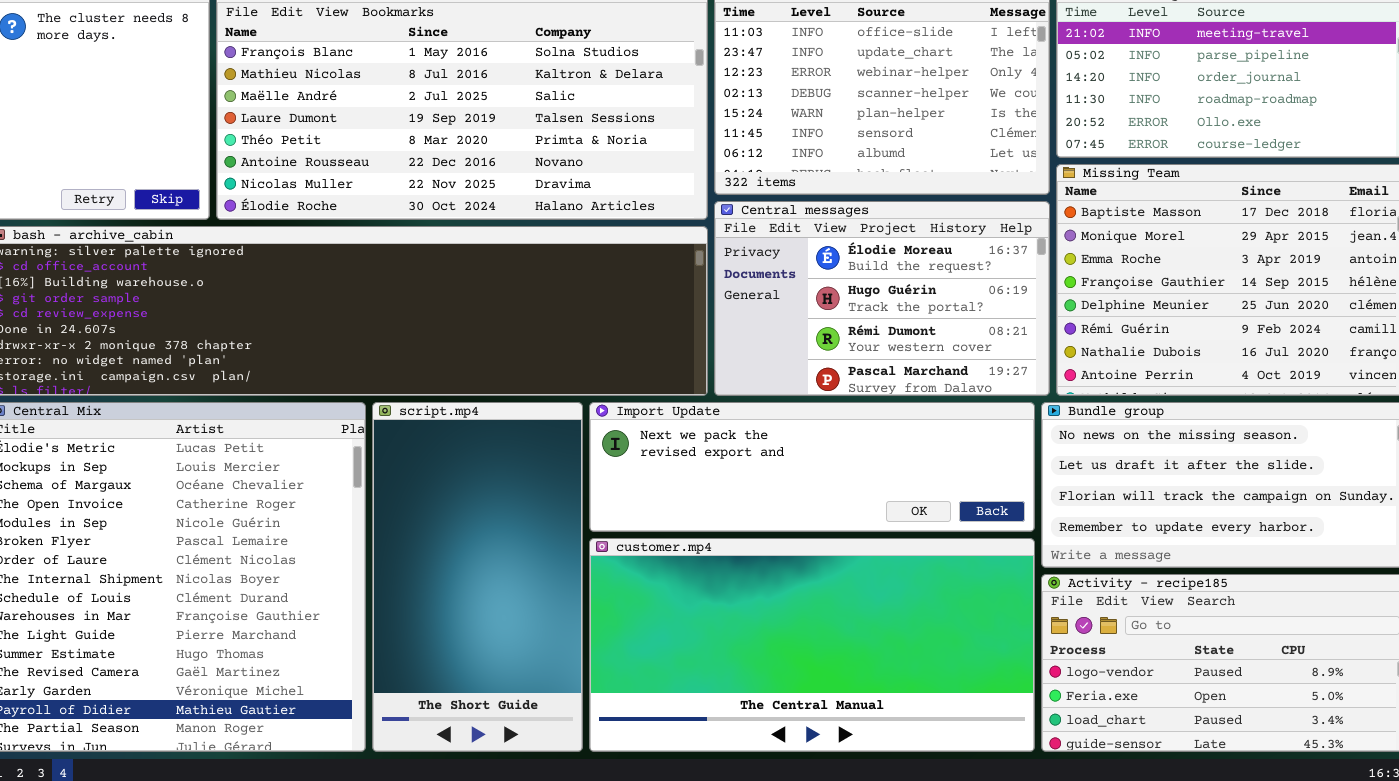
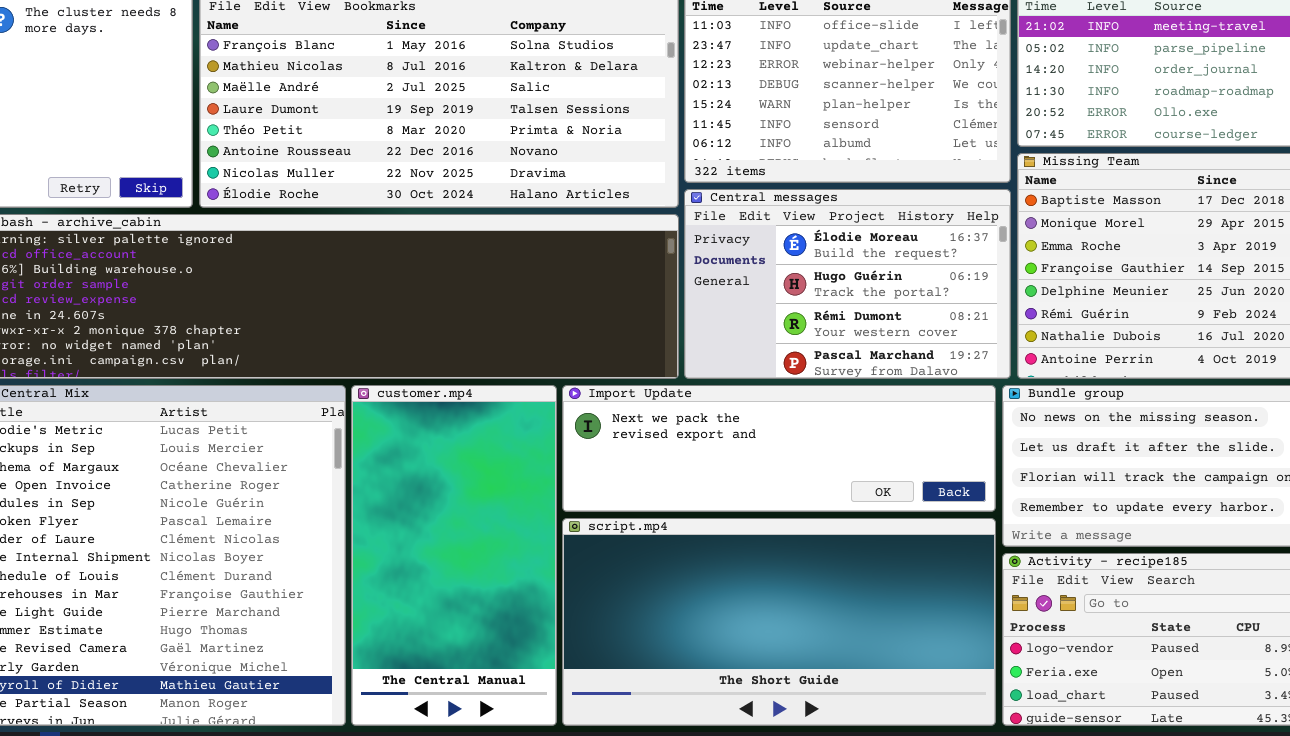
script.mp4: [372,402,583,752] -> [562,518,996,726], moved, resized
customer.mp4: [589,538,1035,752] -> [351,385,557,726], moved, resized

